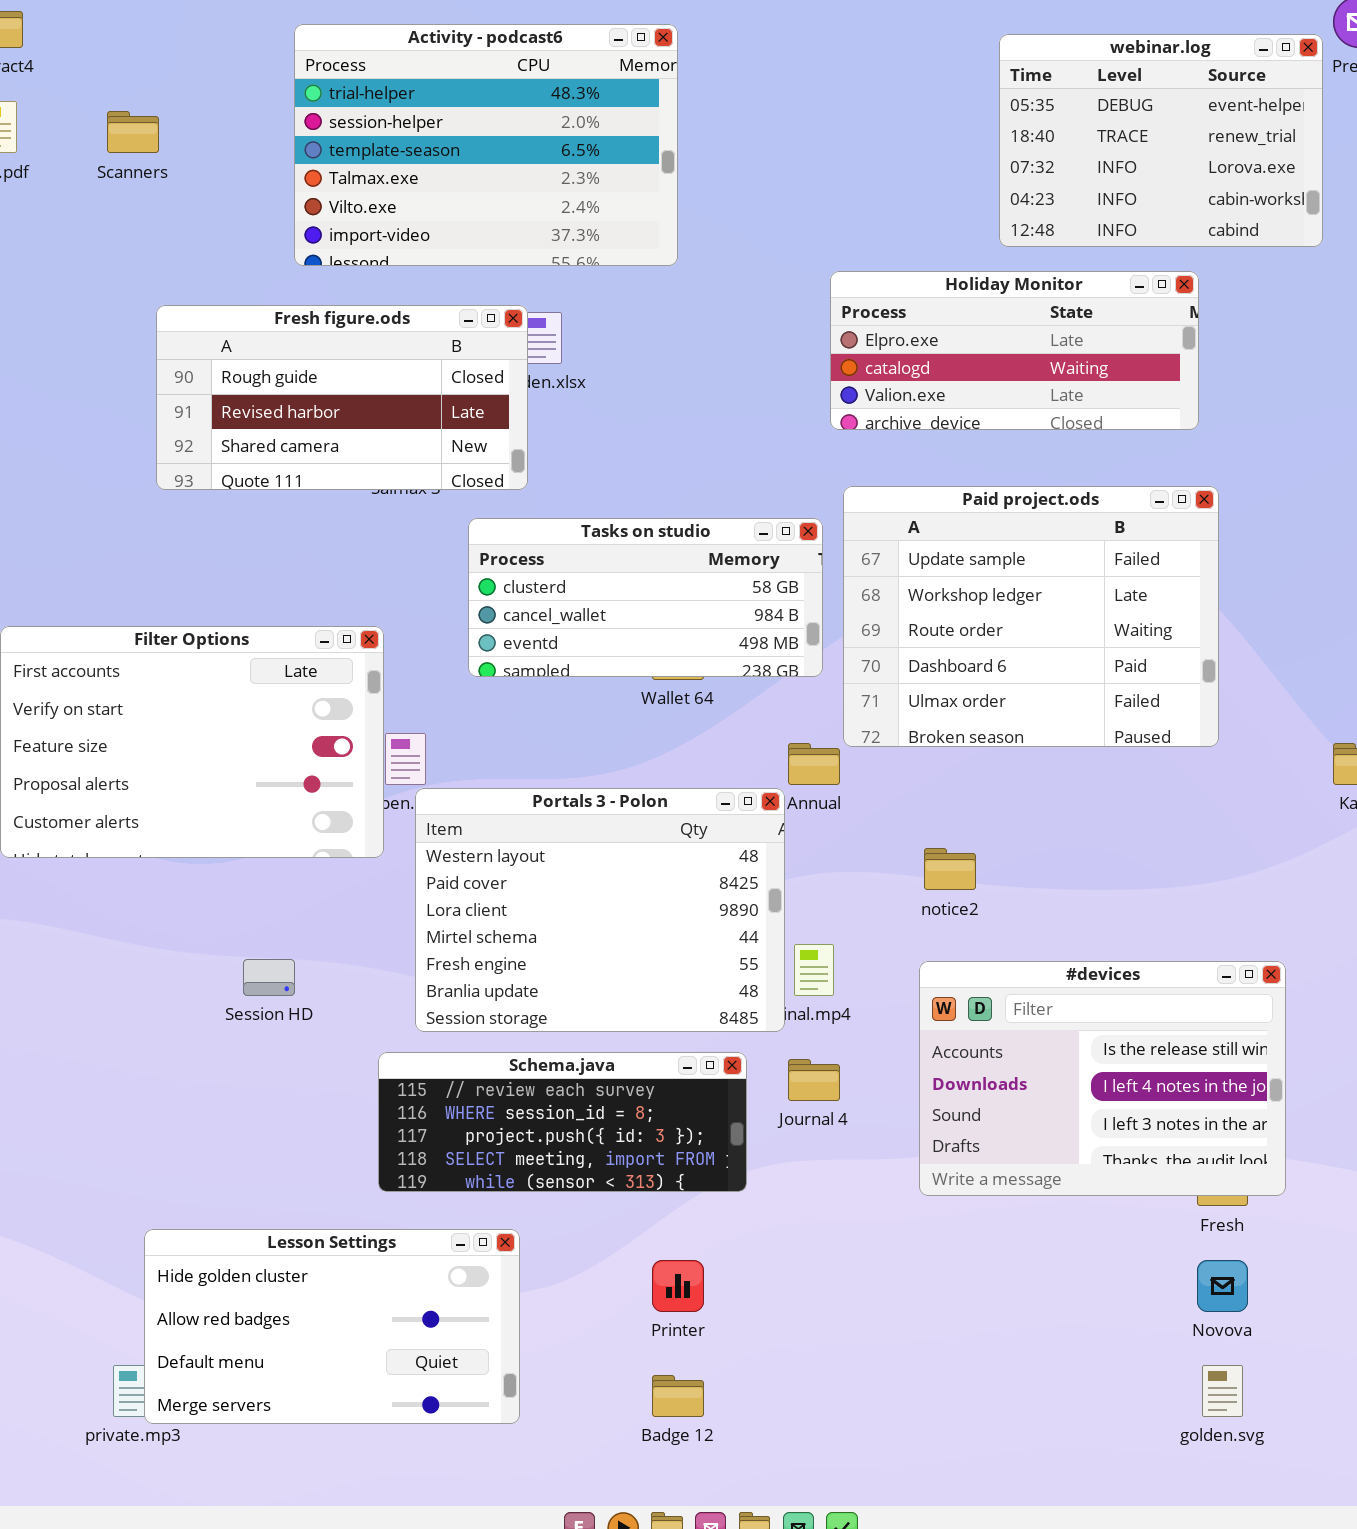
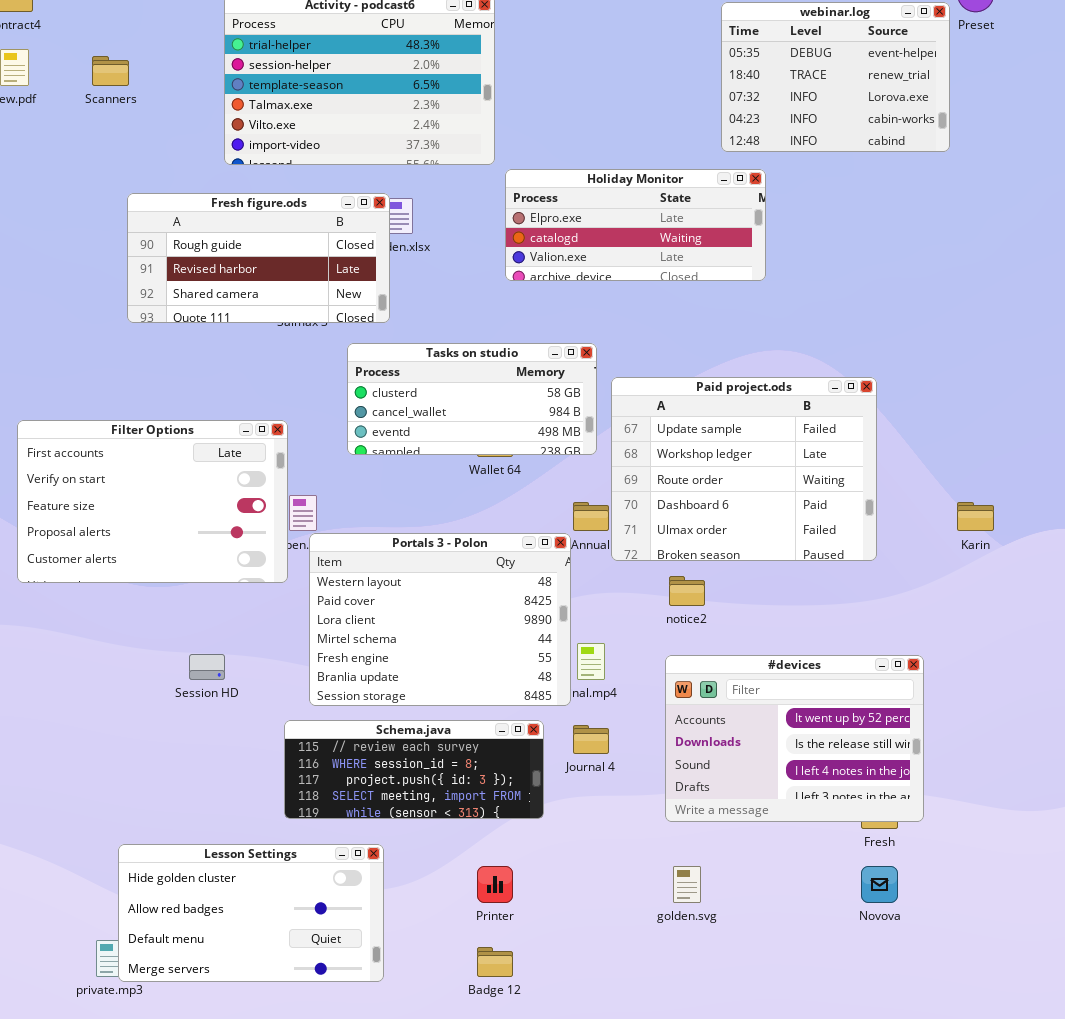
Holiday Monitor: [830,271,1199,430] -> [505,169,766,281], moved
Paid project.ods: [843,486,1219,747] -> [611,377,877,561], moved
#devices: [919,961,1286,1196] -> [665,655,924,822], scrolled up 1 row
golden.svg: [1202,1365,1243,1417] -> [673,866,701,903], moved

